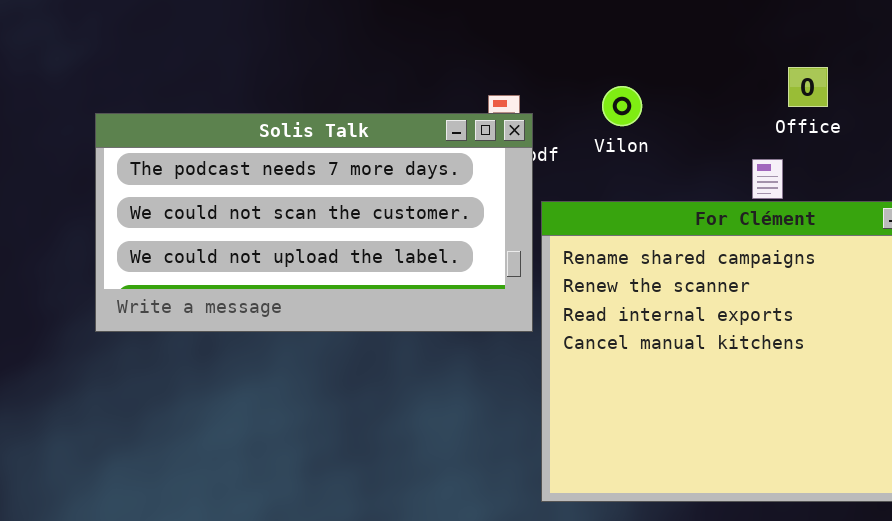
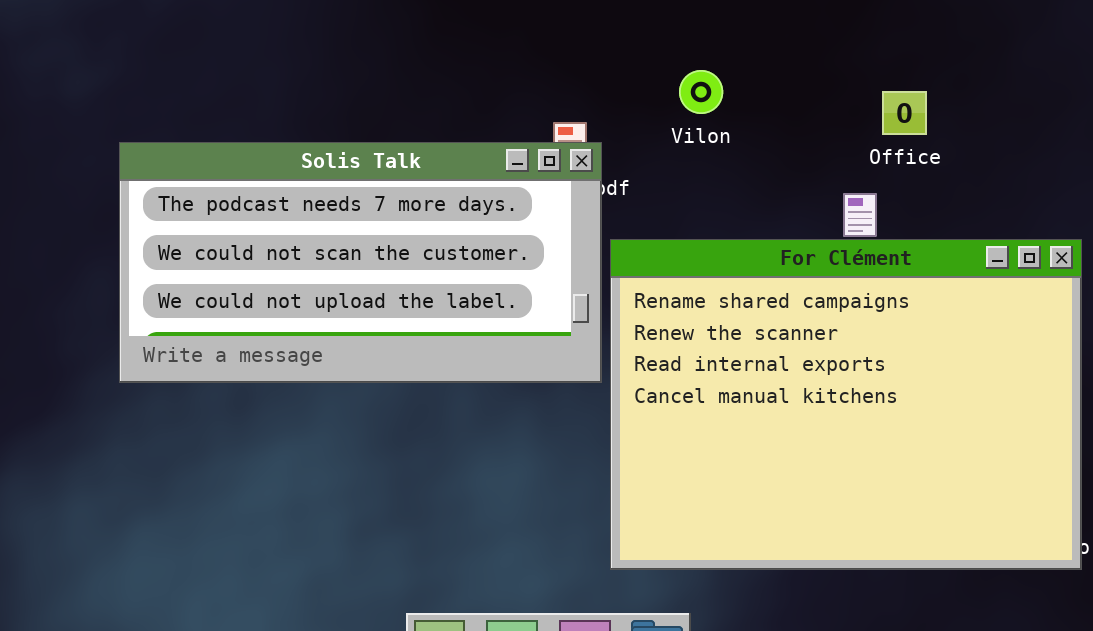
Vilon: [602,86,642,126] -> [679,70,723,114], moved

